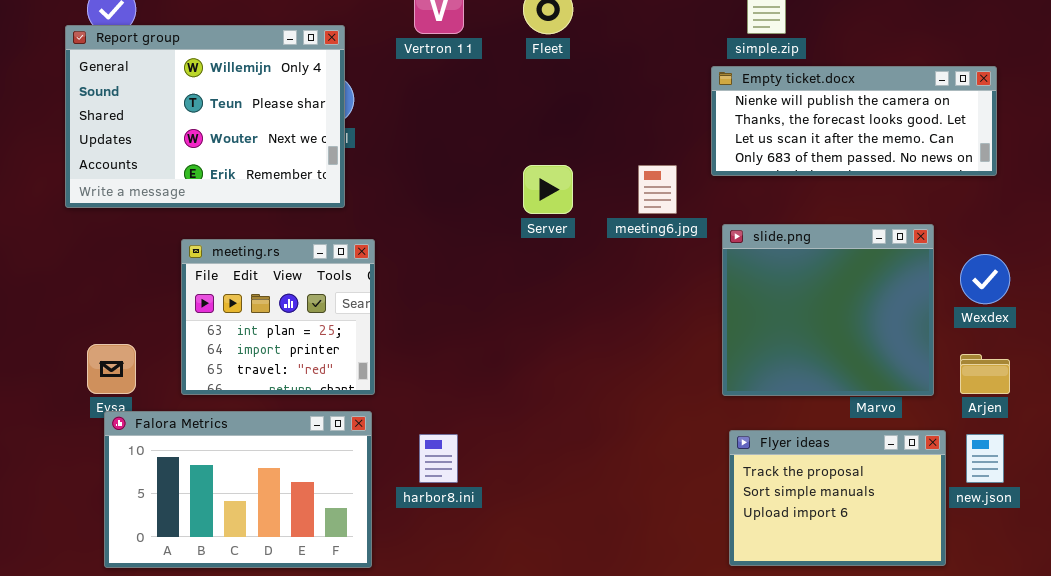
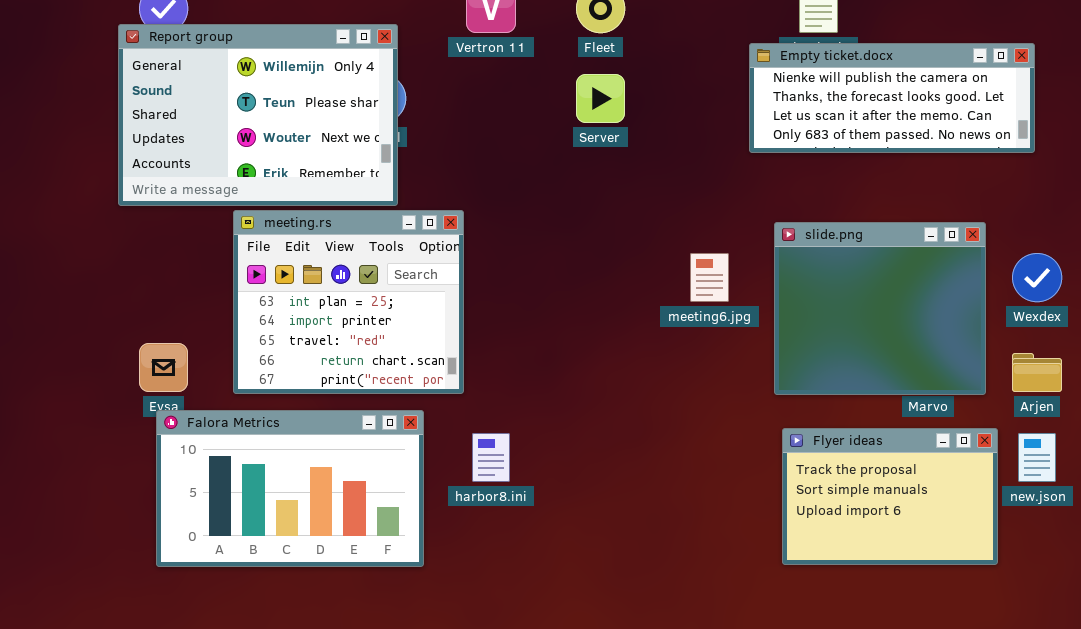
Empty ticket.docx: [711,66,997,176] -> [749,43,1035,153], moved
Server: [523,165,573,214] -> [576,74,625,123], moved
meeting6.jpg: [638,165,677,214] -> [690,253,729,302], moved
meeting.rs: [181,239,375,395] -> [233,210,464,394], resized

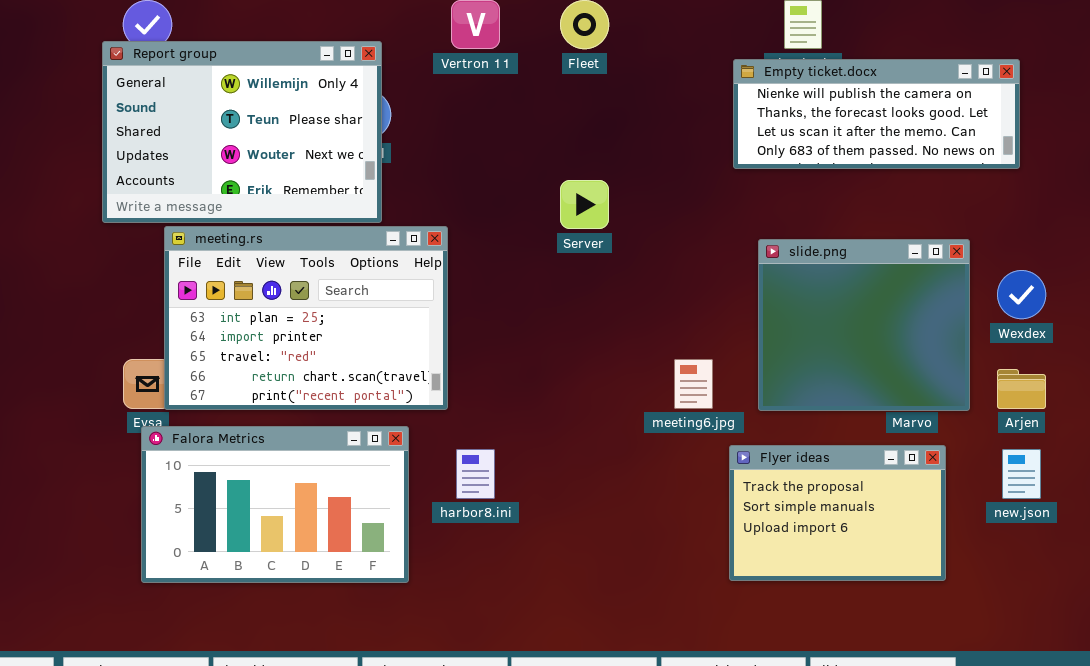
Server: [576,74,625,123] -> [560,180,609,229], moved
meeting.rs: [233,210,464,394] -> [164,226,448,410], resized
meeting6.jpg: [690,253,729,302] -> [674,359,713,409], moved
Flyer ideas: [782,428,998,565] -> [729,445,946,581], moved

